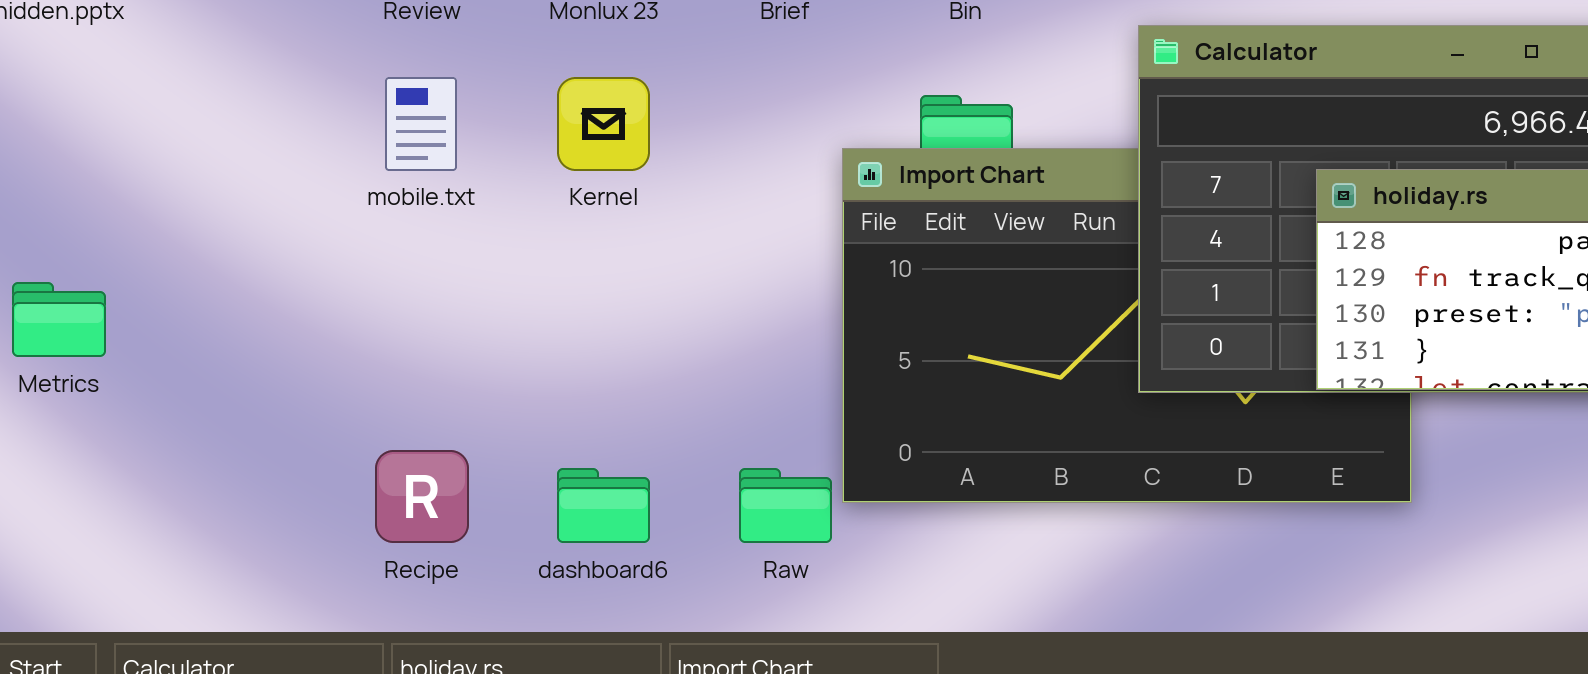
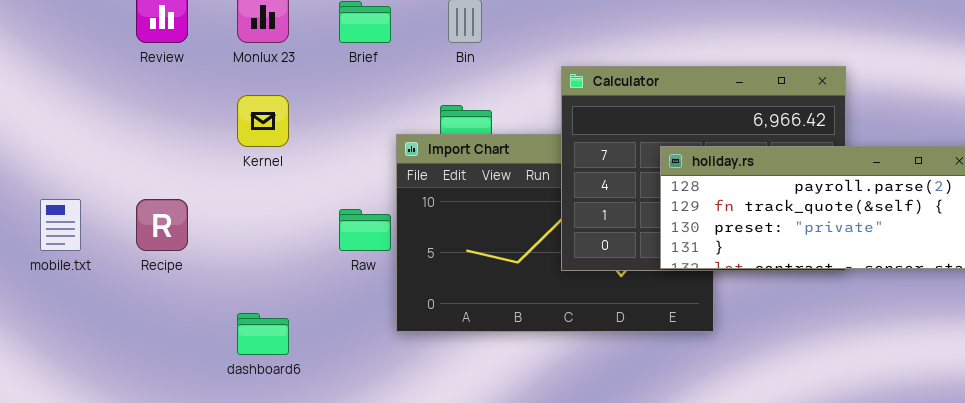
mobile.txt: [385,77,457,171] -> [40,199,81,251], moved
Recipe: [375,450,469,543] -> [136,199,188,251], moved
Raw: [739,468,832,543] -> [339,209,391,251], moved

